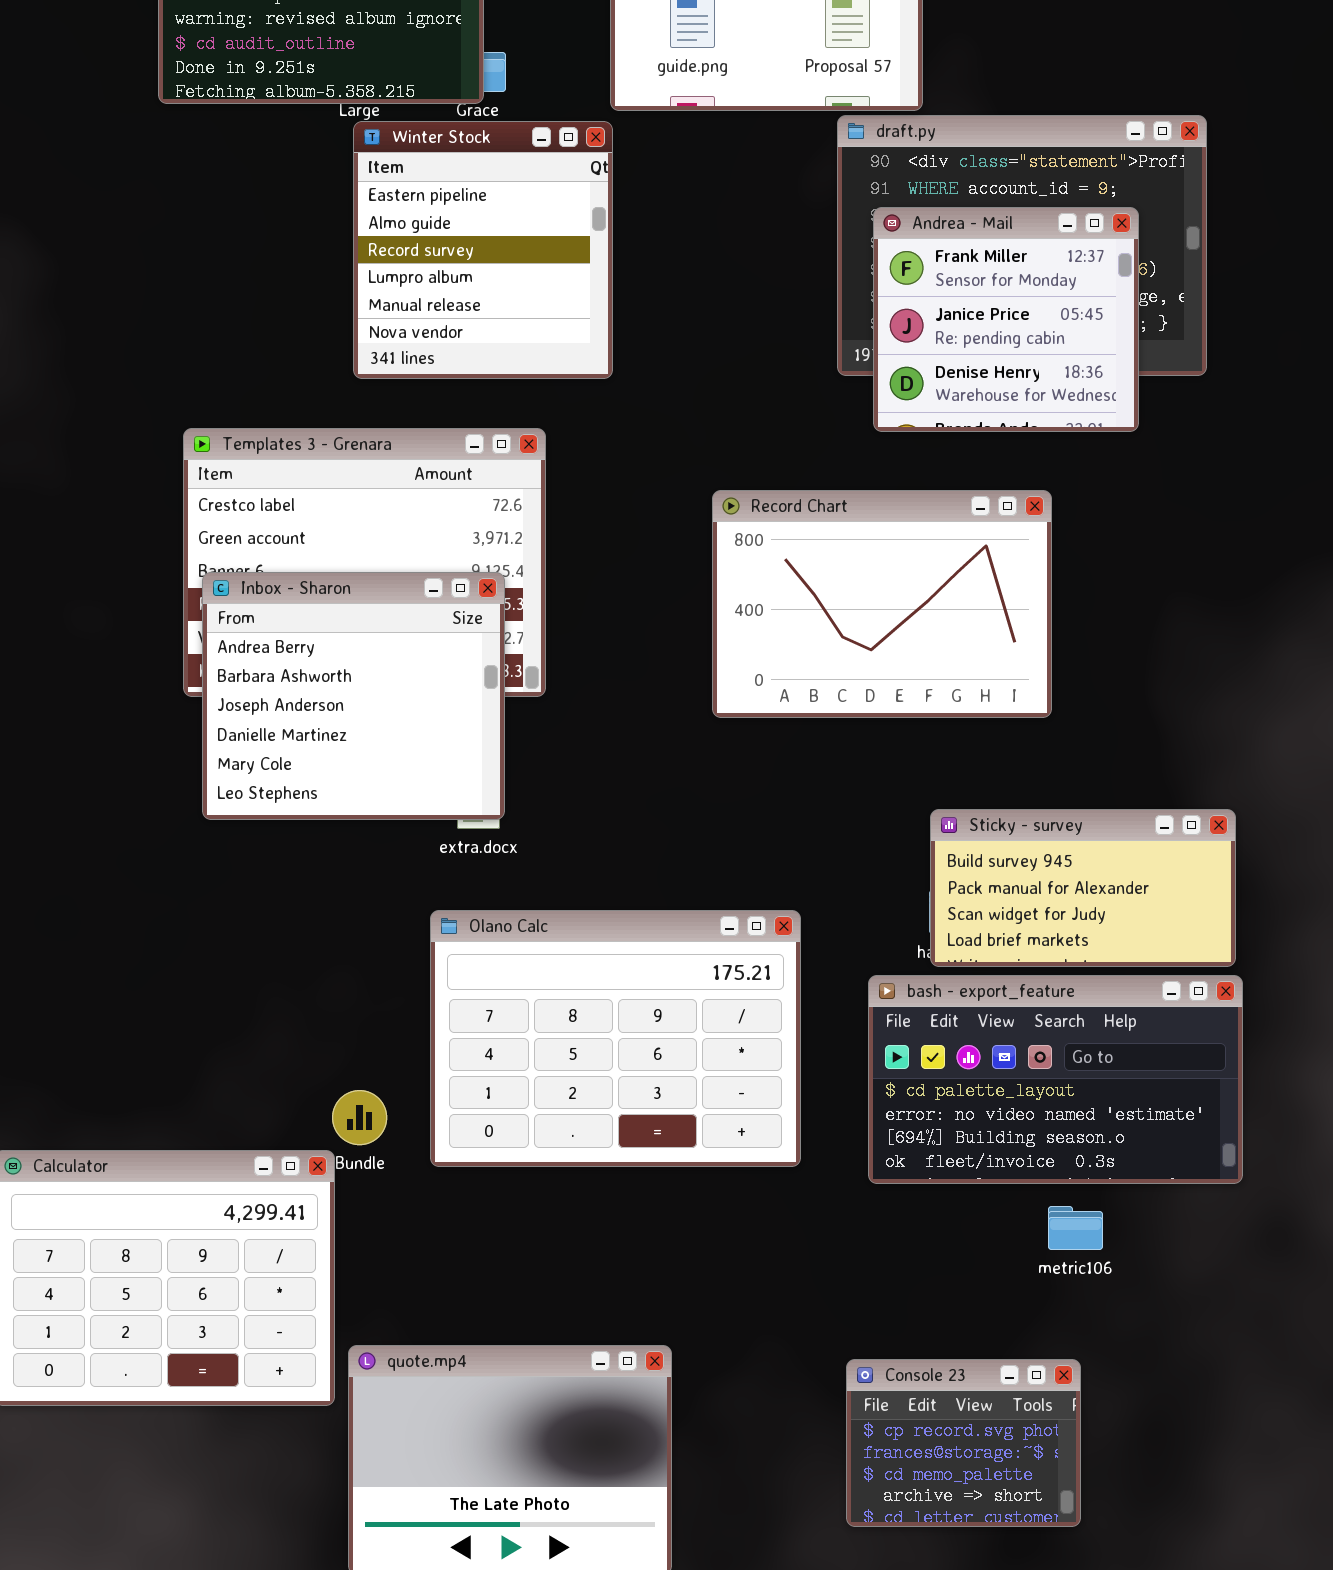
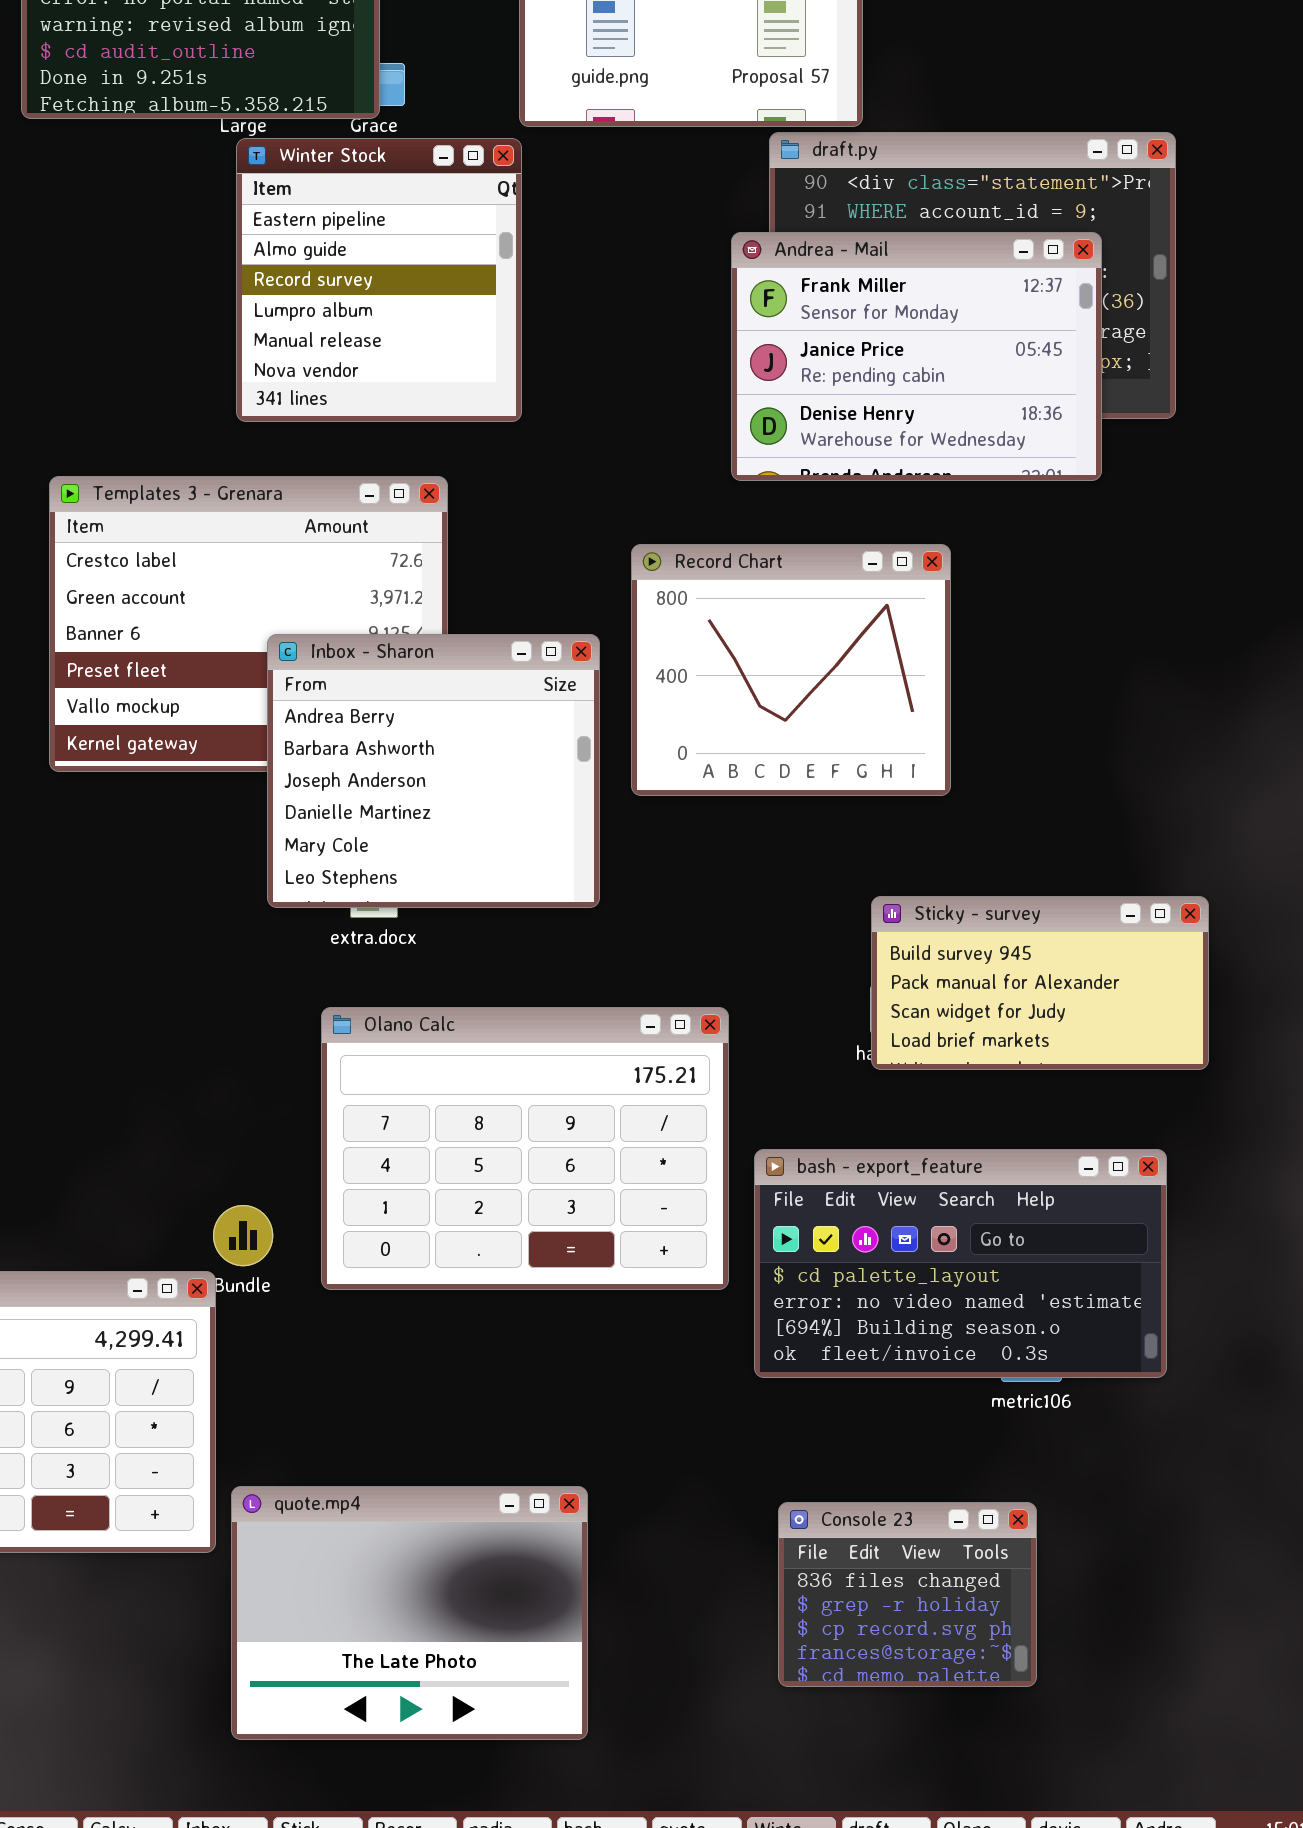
Andrea - Mail: [873,207,1139,432] -> [731,232,1102,481], resized
Record Chart: [712,490,1052,718] -> [631,544,951,796], resized
Inbox - Sharon: [202,572,505,820] -> [267,634,600,908], moved
bash - export_feature: [868,975,1243,1184] -> [754,1149,1167,1378], moved
Console 23: [846,1359,1081,1527] -> [778,1502,1037,1687], scrolled up 2 rows

